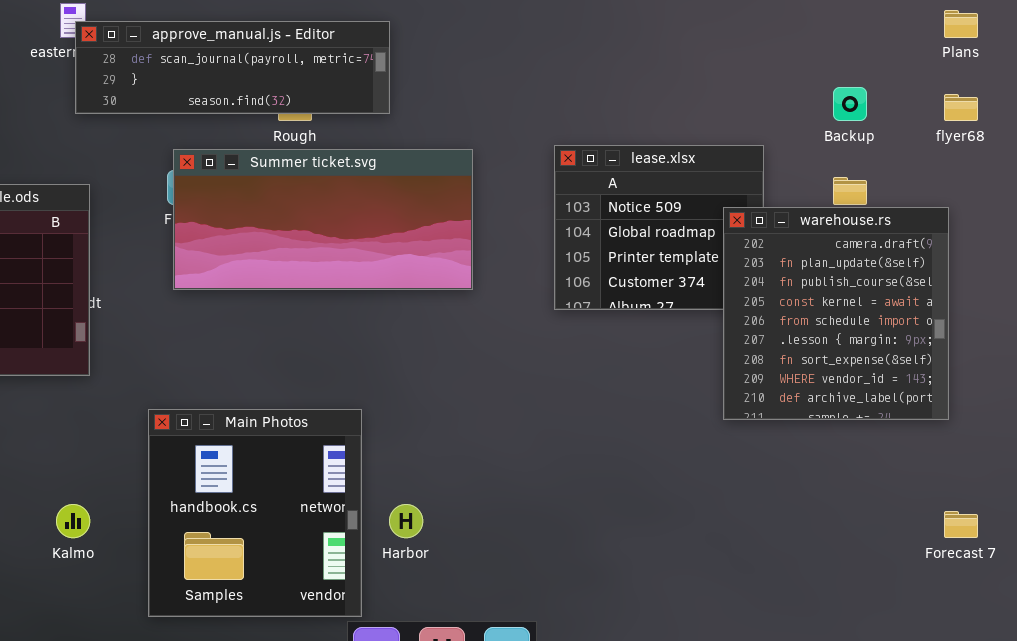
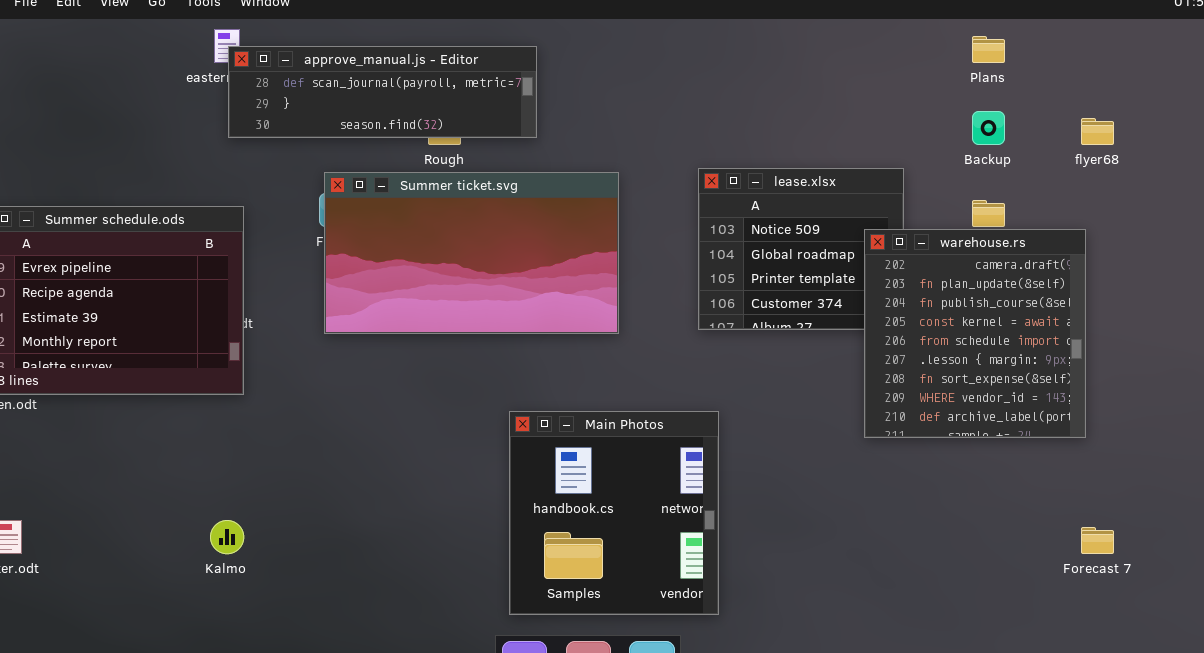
Plans: [944,10,978,38] -> [972,36,1005,63], moved
Summer ticket.svg: [173,149,473,290] -> [324,172,619,334], resized
Main Photos: [148,409,362,617] -> [509,411,719,615], moved

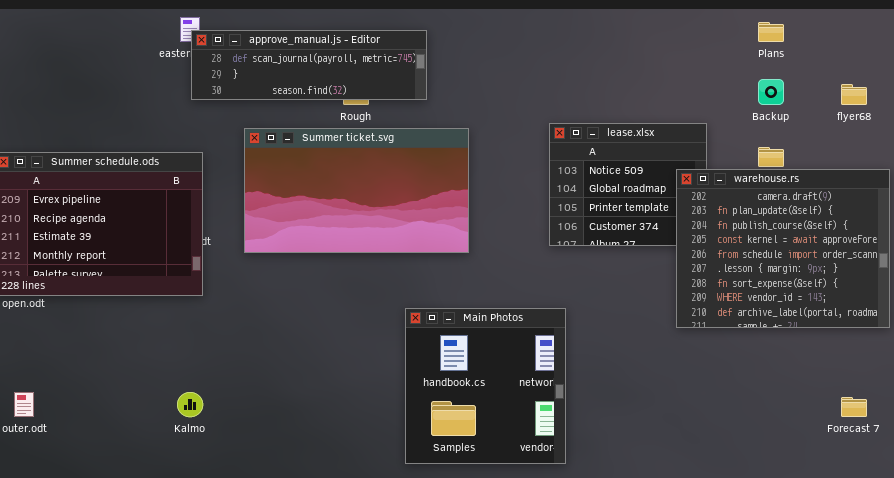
Summer ticket.svg: [324,172,619,334] -> [244,128,469,253], moved
warehouse.rs: [864,229,1086,438] -> [676,169,890,328], resized

